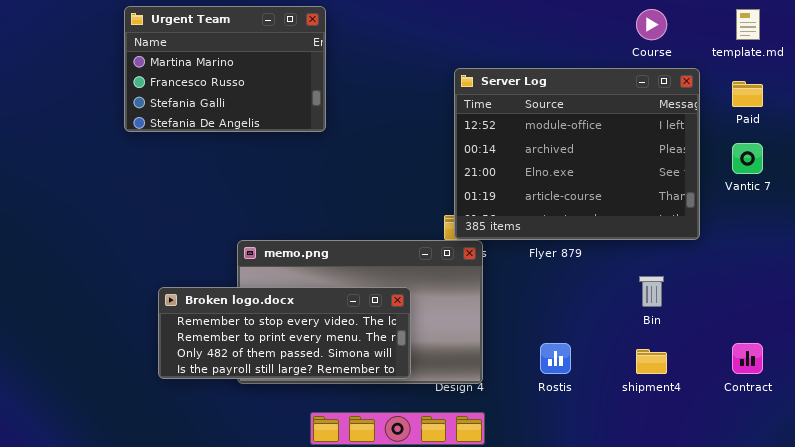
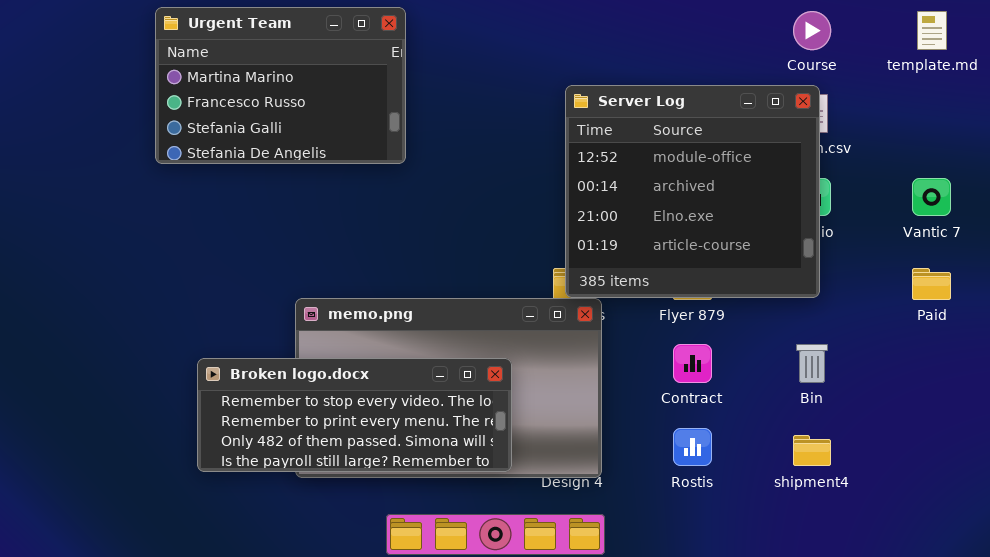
Server Log: [454,68,700,240] -> [565,85,820,298], resized
Paid: [732,81,763,107] -> [912,268,951,300], moved
Contract: [732,343,763,374] -> [673,344,712,383], moved

